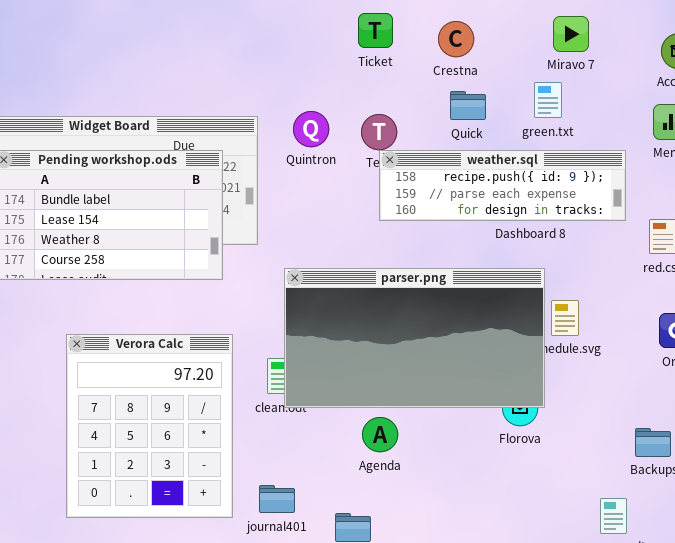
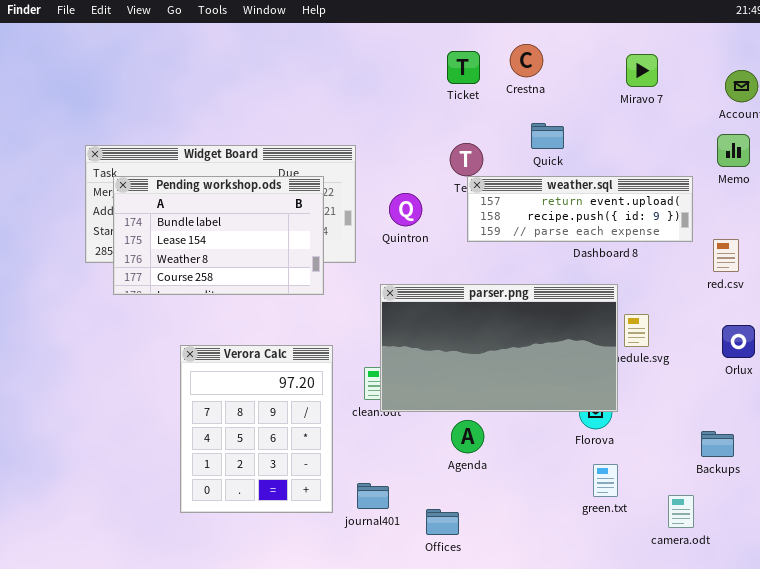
Crestna: [438,21,474,57] -> [510,44,543,77], moved
green.txt: [534,82,562,118] -> [593,464,618,497], moved
Quintron: [293,111,329,147] -> [389,193,422,226], moved
weather.sql: [379,150,626,221] -> [467,176,693,242], scrolled up 1 row

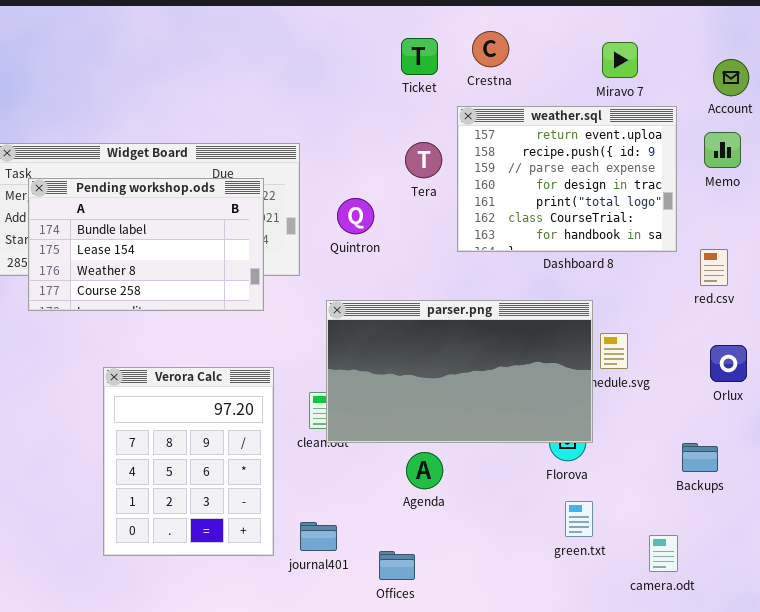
weather.sql: [467,176,693,242] -> [457,106,677,252], resized
Backups: [701,431,734,457] -> [682,443,718,472], moved

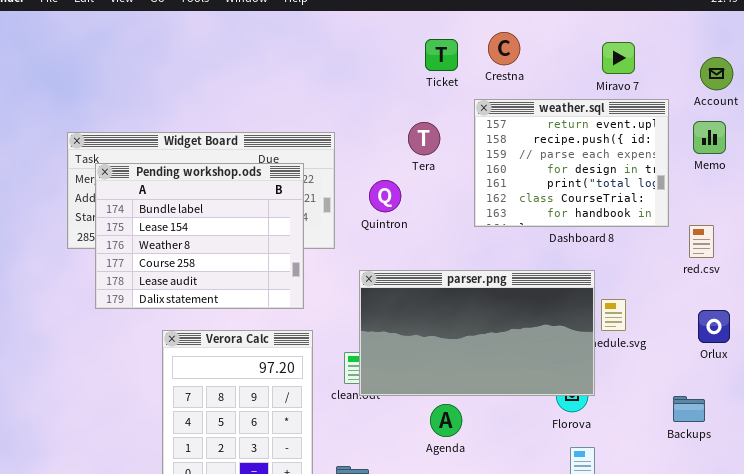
Tera: [405,142,442,178] -> [408,122,440,155], moved
Pending workshop.ods: [28,178,264,311] -> [95,163,304,309], resized

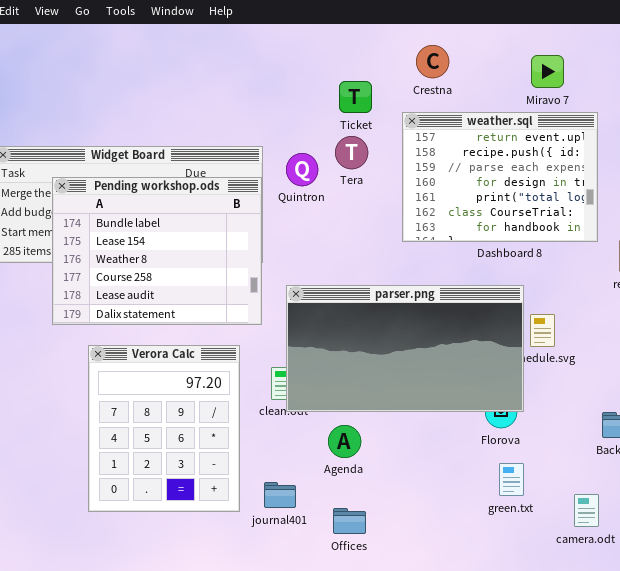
Ticket: [425,39,458,71] -> [339,81,372,113], moved
Pending workshop.ods: [95,163,304,309] -> [52,177,262,325], moved
Quintron: [369,180,401,212] -> [286,153,318,186], moved
Agenda: [430,404,462,437] -> [328,425,361,458], moved

